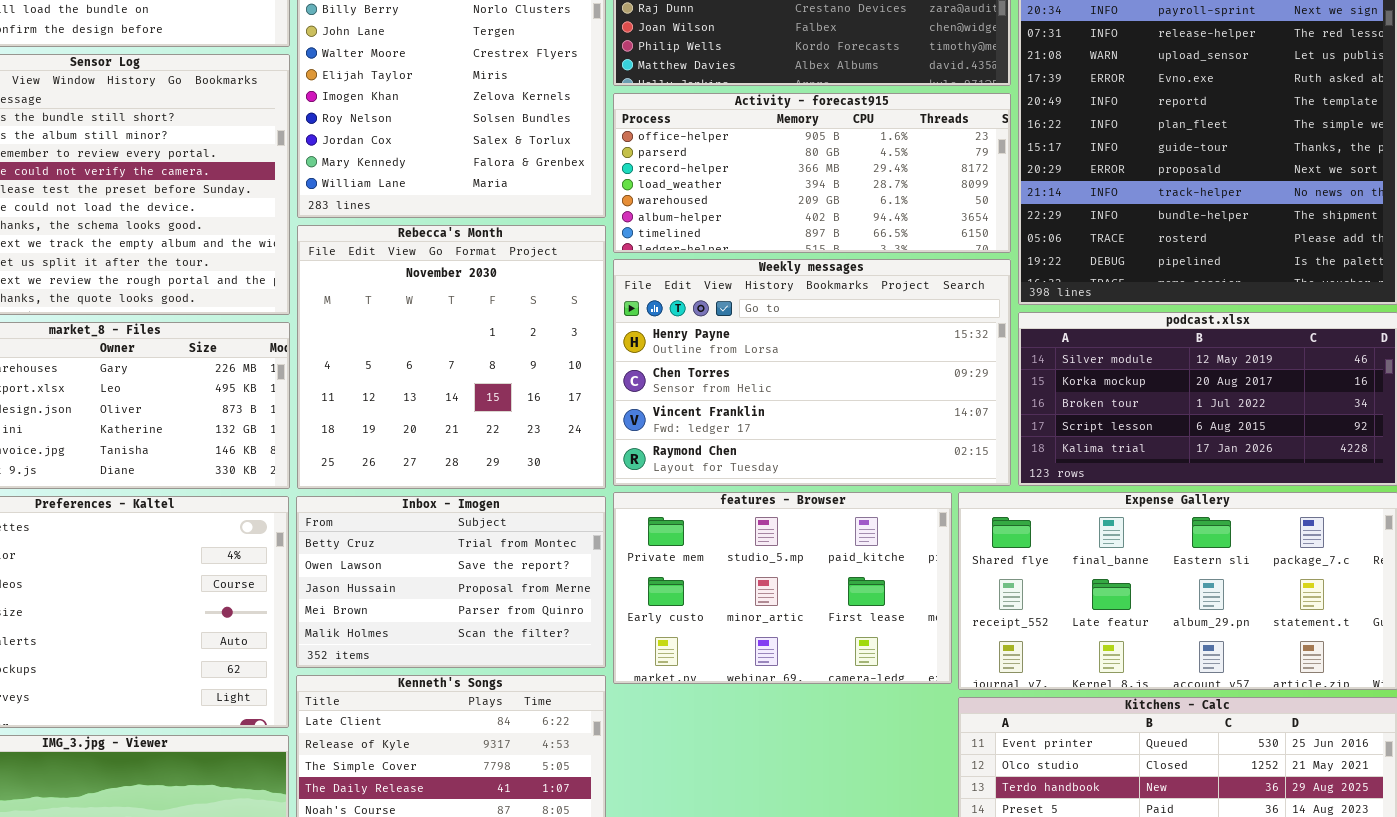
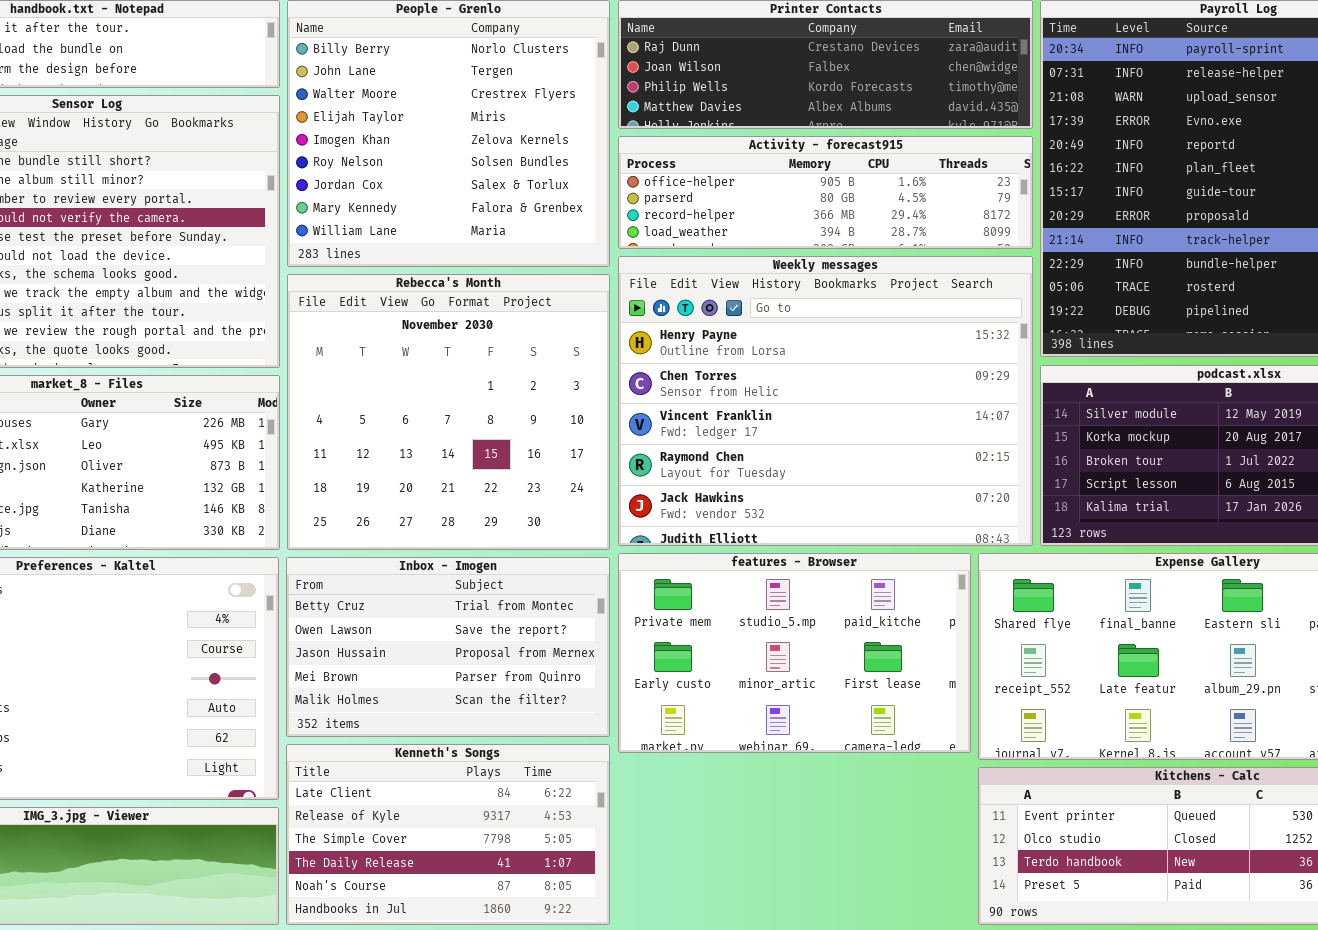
Activity - forecast915: [613,93,1011,253] -> [618,136,1033,249], resized
Weekly messages: [613,259,1011,486] -> [618,256,1033,546], resized

